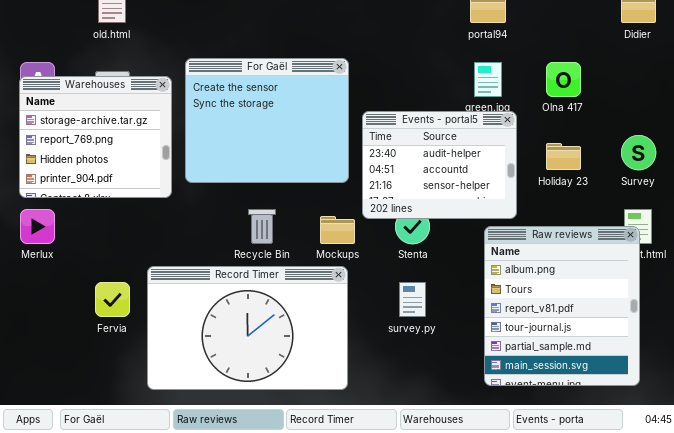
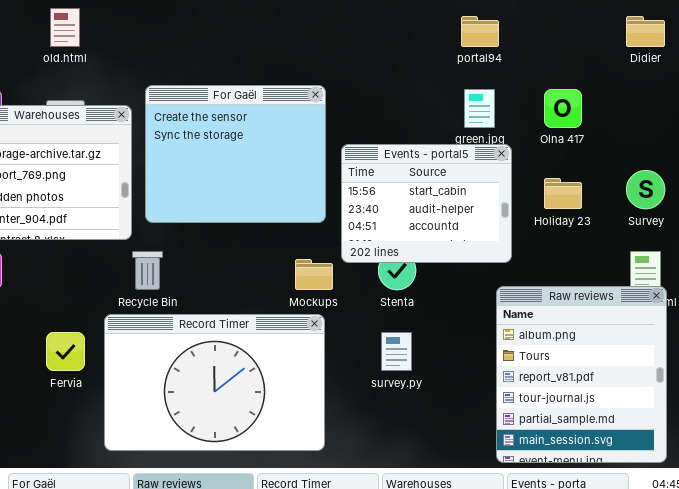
Events - portal5: [362,111,517,219] -> [341,144,512,263], scrolled up 1 row
Recycle Bin: [248,209,276,244] -> [132,251,163,290], moved
Raw reviews: [484,226,640,386] -> [496,286,667,463], moved

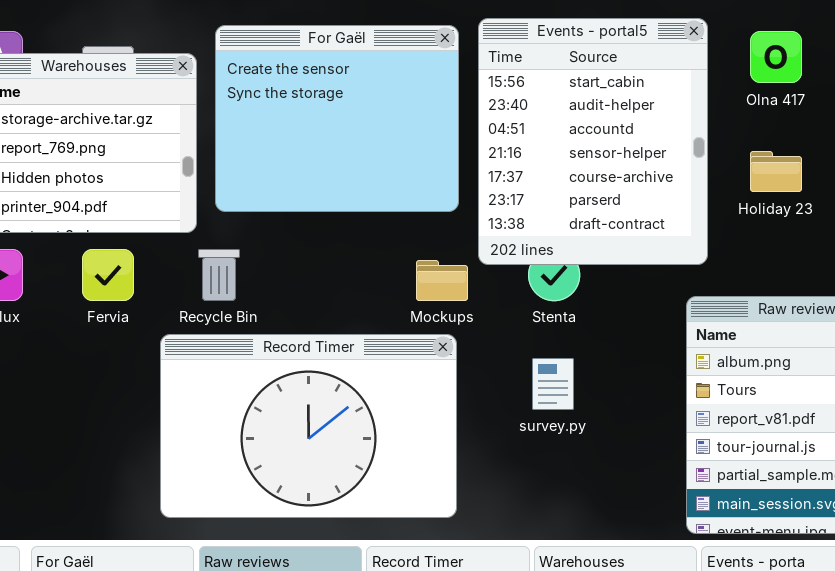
Events - portal5: [341,144,512,263] -> [478,18,708,265], resized
Fervia: [46,332,85,371] -> [82,249,134,301], moved

